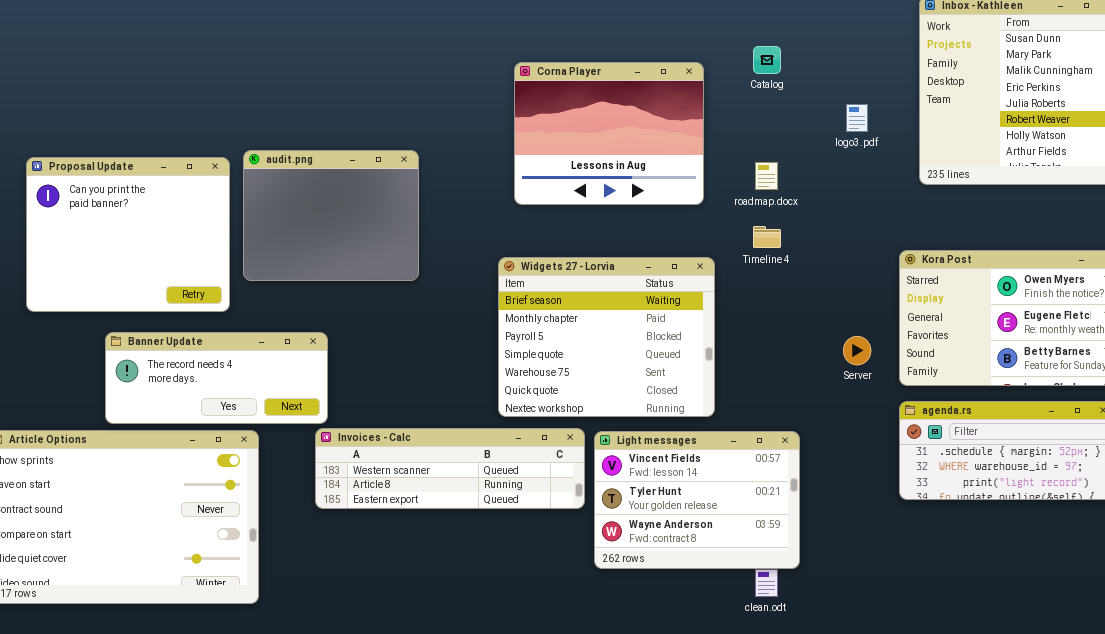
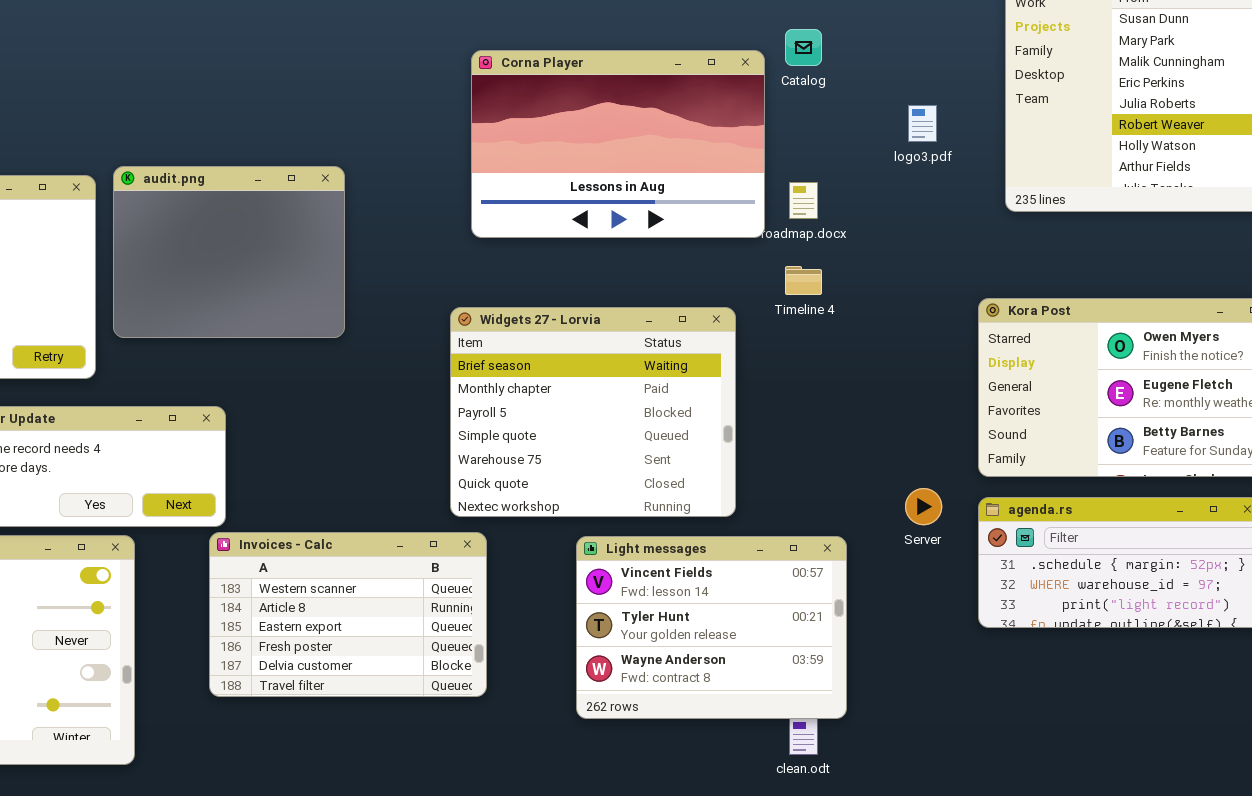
Corna Player: [514,62,704,205] -> [471,50,765,238], resized
Server: [843,336,871,365] -> [905,488,942,525], moved
Invoices - Calc: [315,428,585,509] -> [209,532,487,697], resized

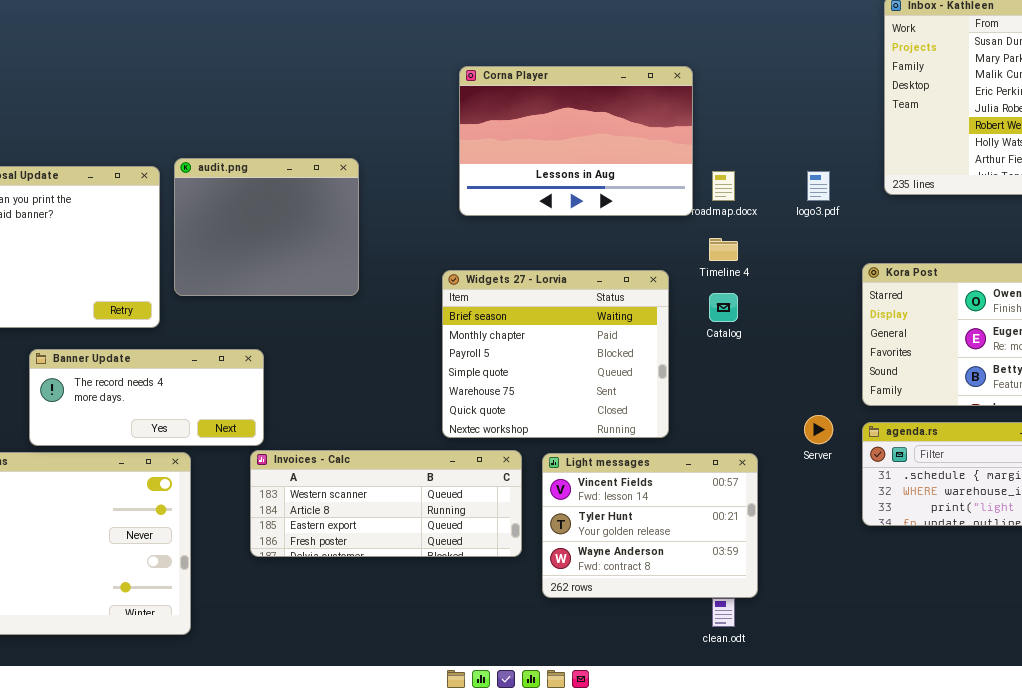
Catalog: [785,29,822,66] -> [709,293,738,322], moved
logo3.pdf: [908,105,937,142] -> [807,171,830,201], moved
Invoices - Calc: [209,532,487,697] -> [250,450,522,557], resized

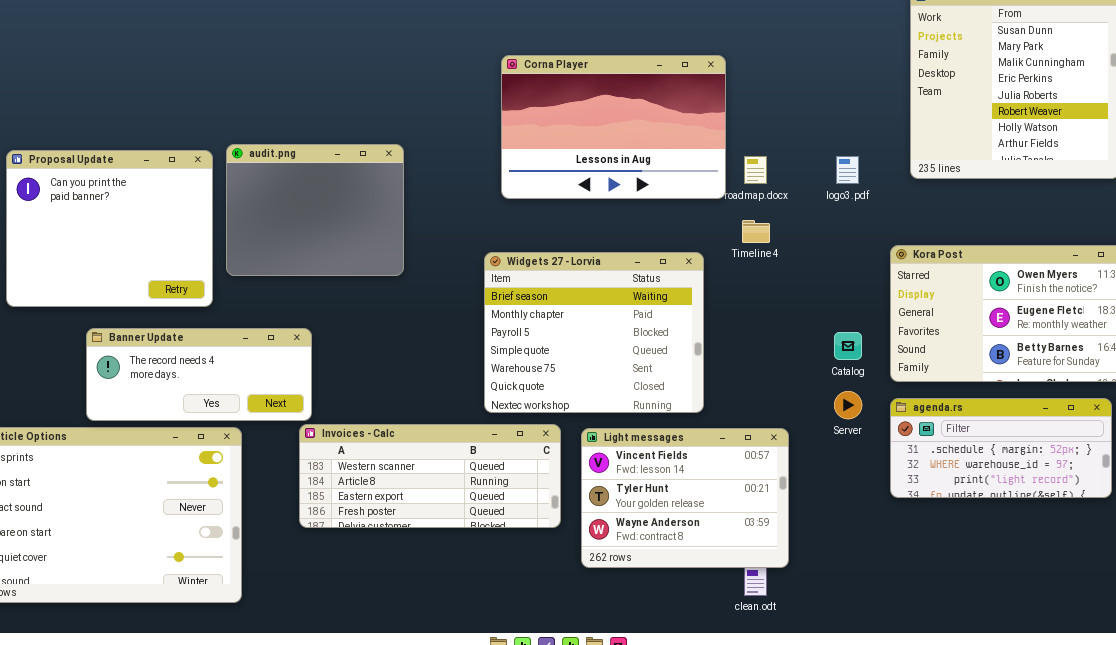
Catalog: [709,293,738,322] -> [834,332,862,360], moved

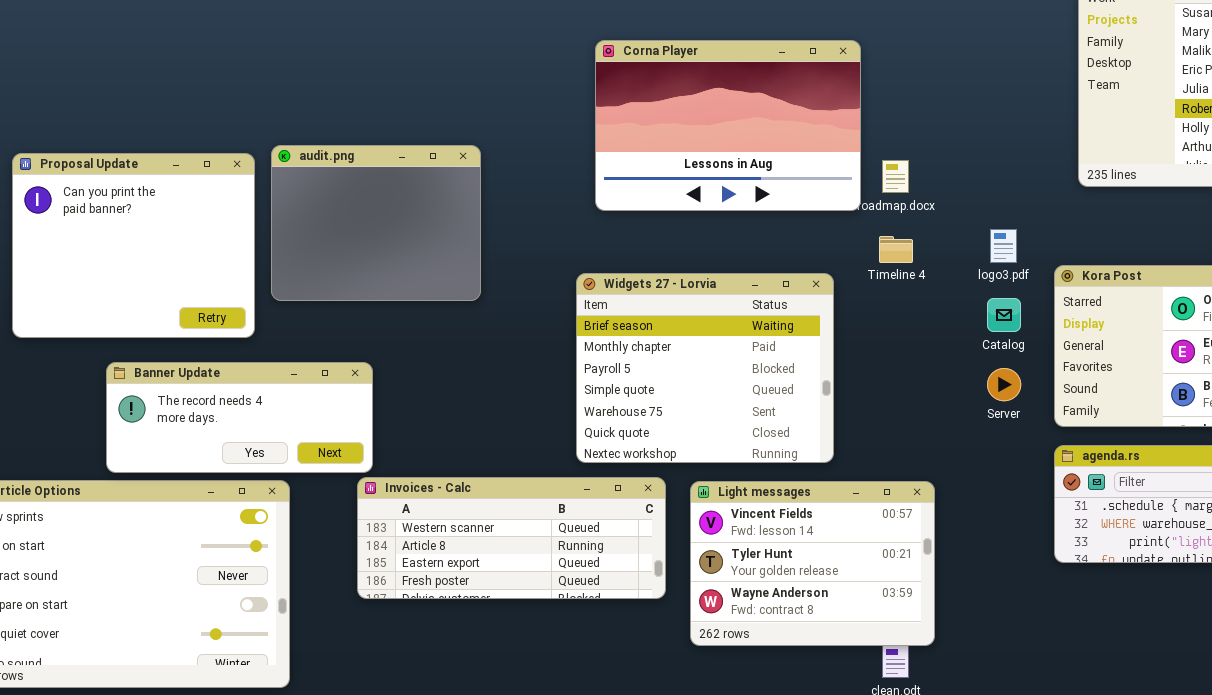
logo3.pdf: [836,156,859,184] -> [990,229,1017,263], moved
Catalog: [834,332,862,360] -> [987,298,1021,332], moved
Server: [834,391,862,419] -> [987,368,1021,401], moved

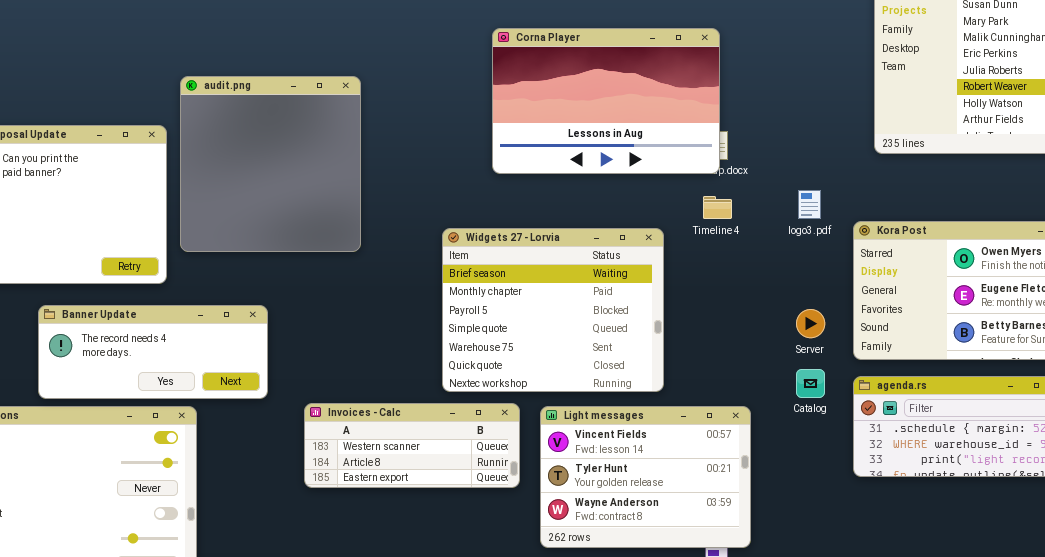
Corna Player: [595,40,861,211] -> [492,28,720,174], moved
audit.png: [271,145,481,301] -> [180,76,361,252], resized
Catalog: [987,298,1021,332] -> [796,369,825,398], moved
Invoices - Calc: [357,477,666,599] -> [304,403,520,488], resized

